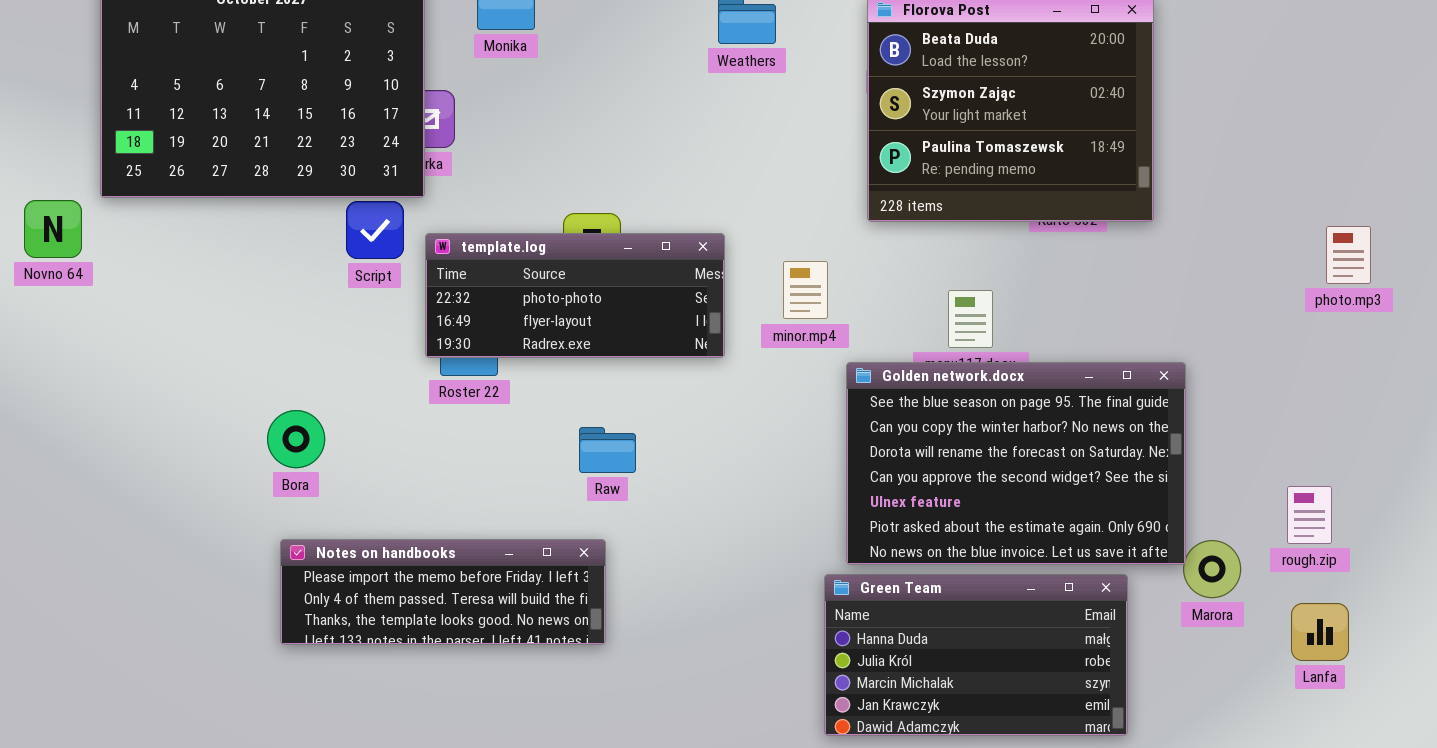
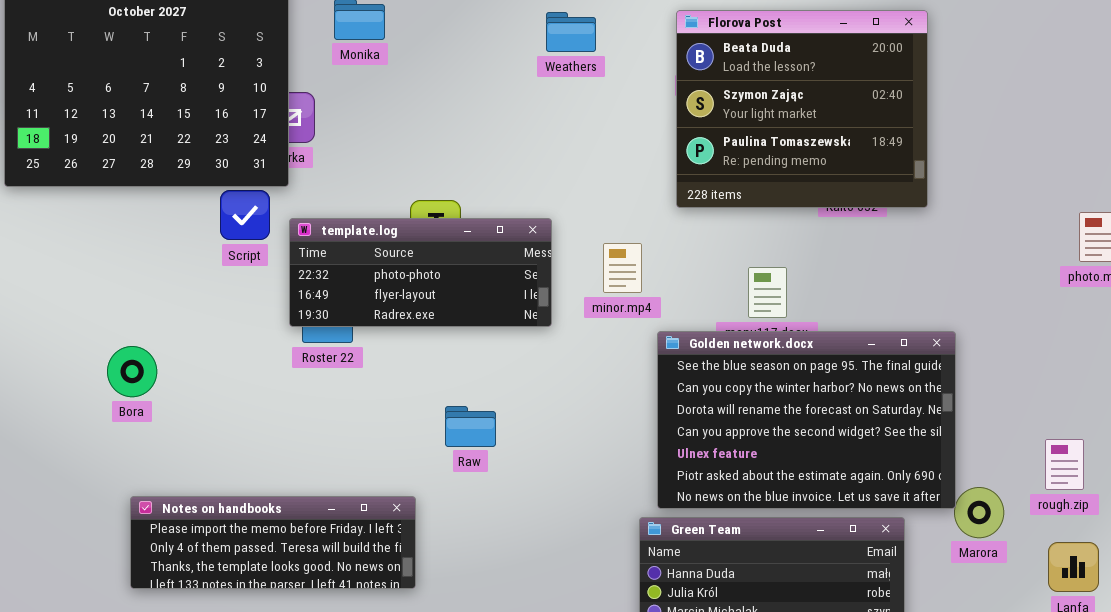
Bora: [267,410,325,468] -> [107,346,157,397], moved
Raw: [579,427,636,473] -> [445,406,496,447], moved
Notes on handbooks: [280,539,606,645] -> [130,496,416,589], moved

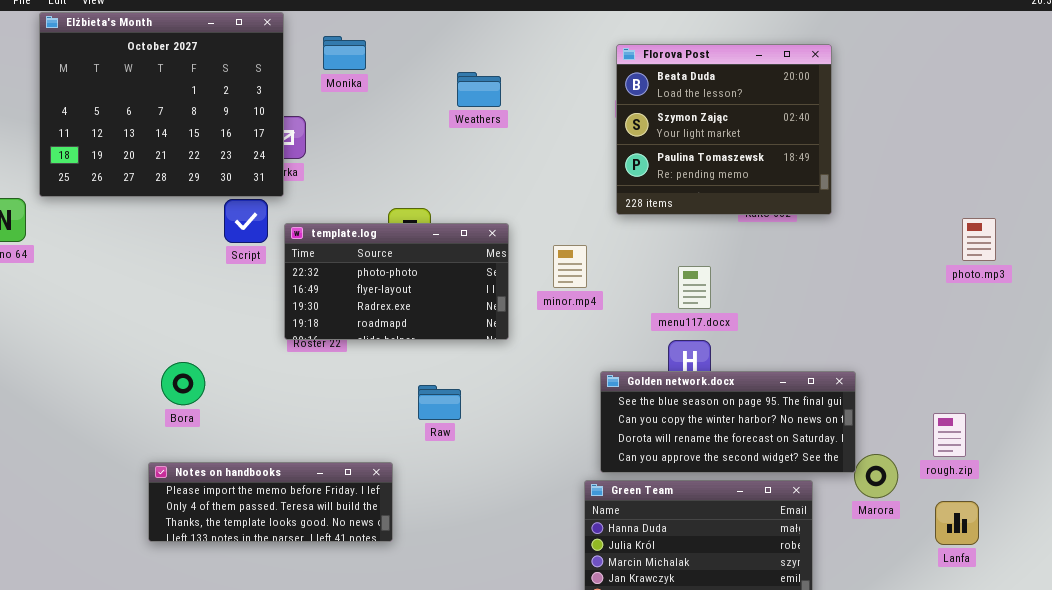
Weathers: [546,12,596,52] -> [457,72,501,107], moved
template.log: [289,218,552,327] -> [284,223,509,340], resized
Golden network.docx: [657,331,956,509] -> [600,371,856,473], resized
Bora: [107,346,157,397] -> [161,362,205,405], moved

